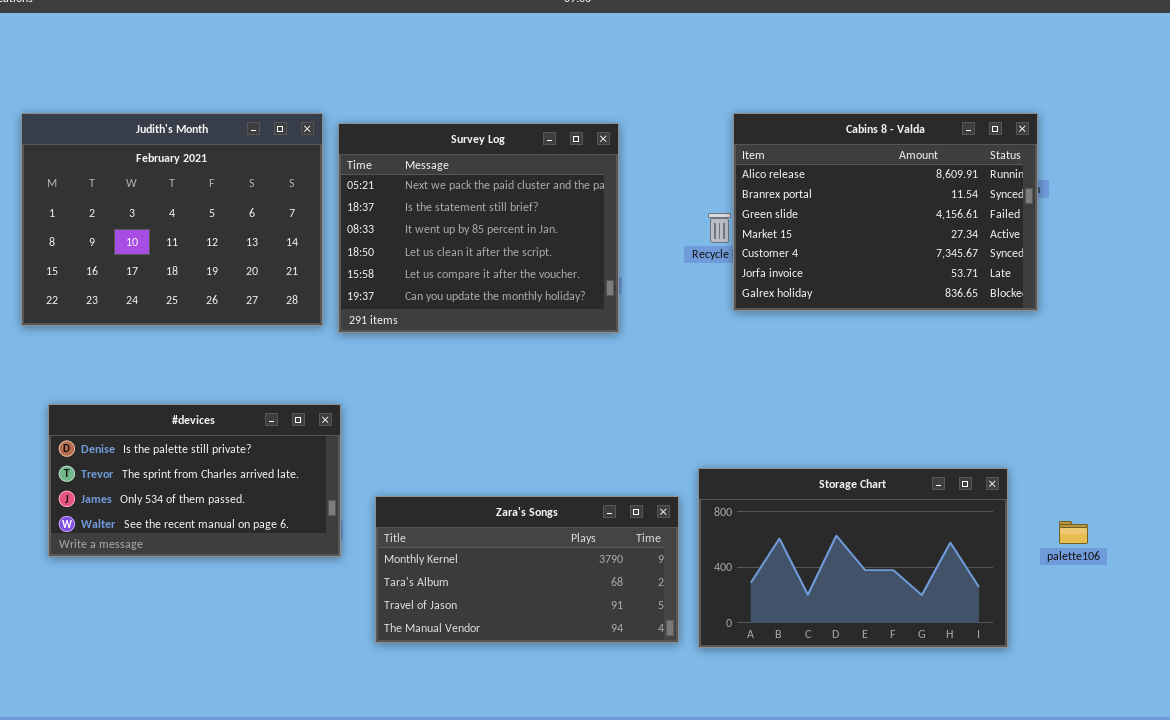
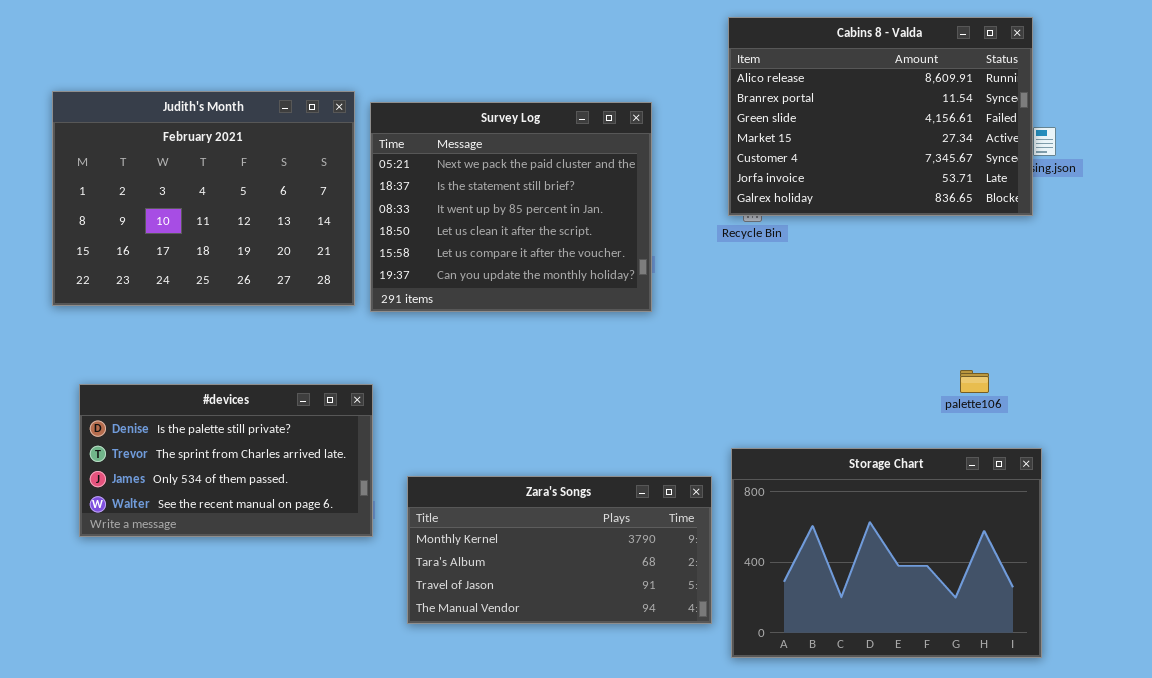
Cabins 8 - Valda: [733,113,1038,311] -> [728,17,1033,216], moved
Storage Chart: [698,468,1008,648] -> [731,448,1042,658], resized
palette106: [1059,521,1088,544] -> [960,370,989,393], moved

